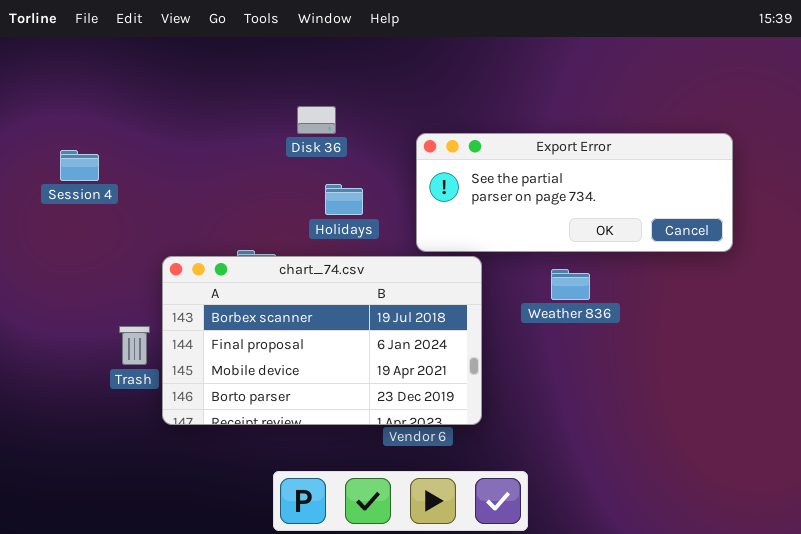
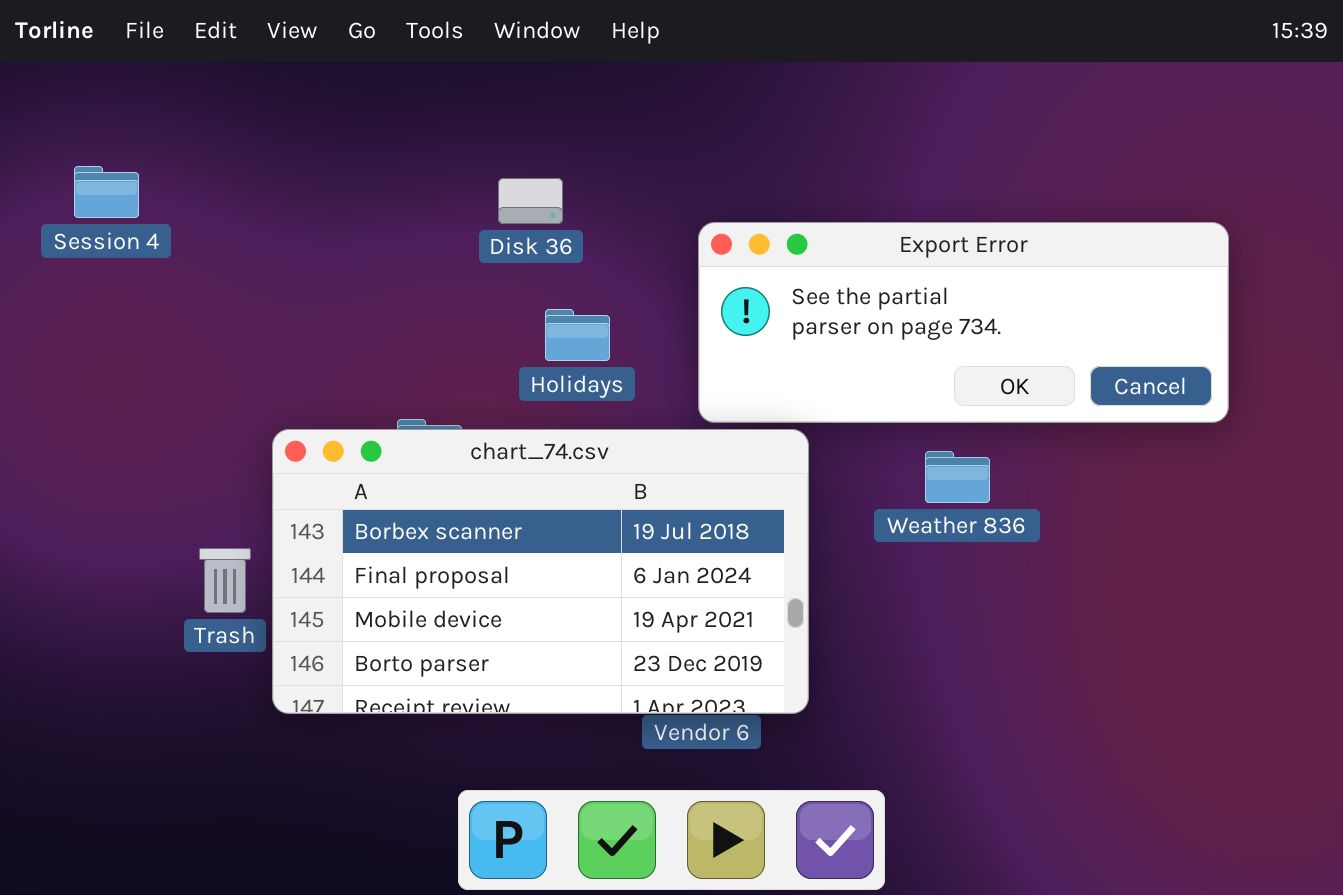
Session 4: [60,150,99,181] -> [74,166,139,218], moved

